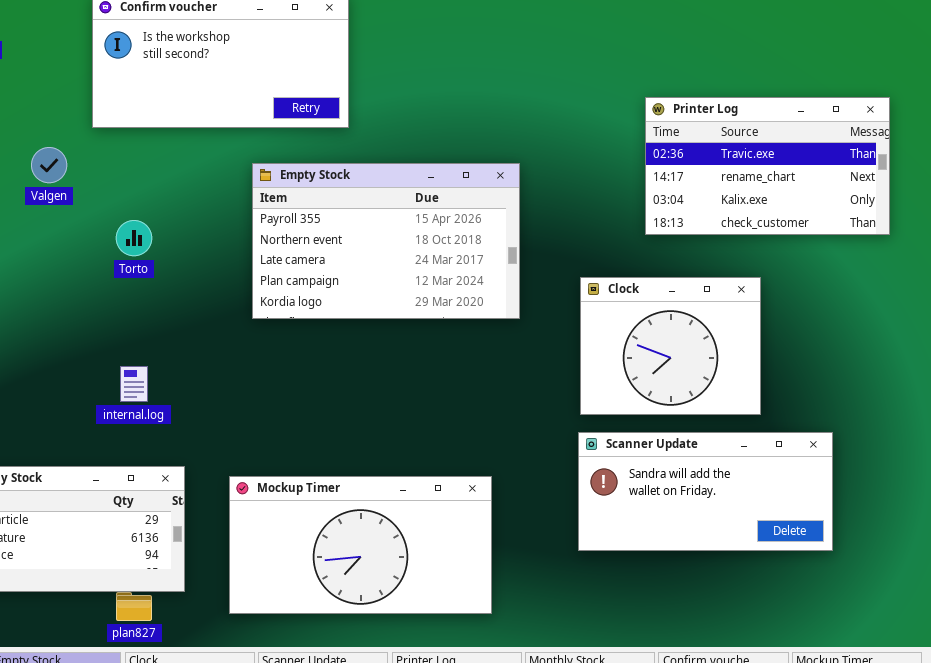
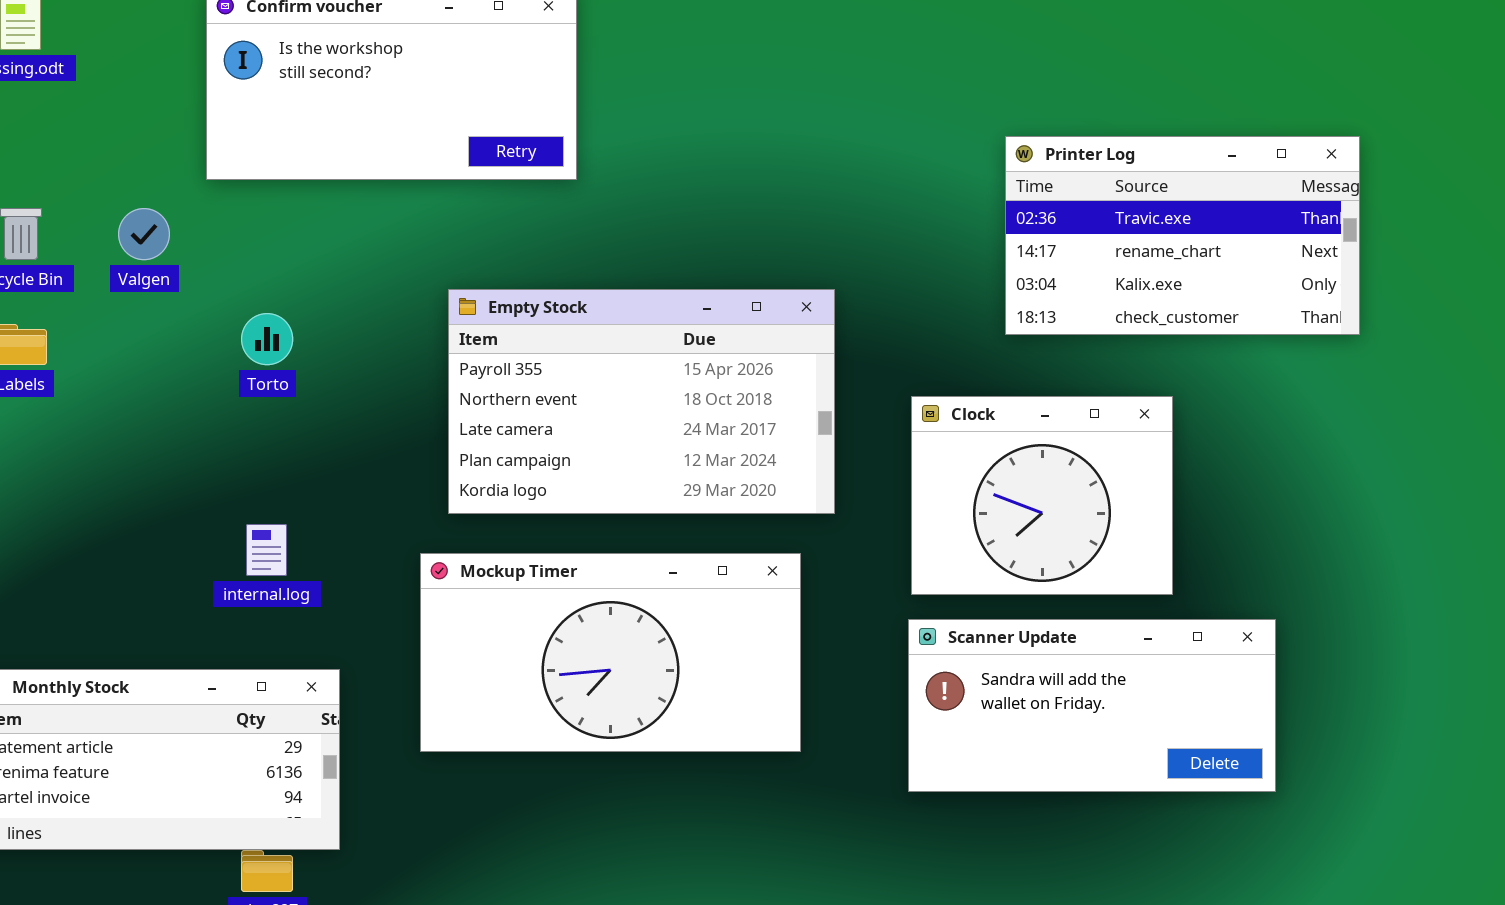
Empty Stock: [252,163,520,319] -> [448,289,835,514], moved
Mockup Timer: [229,476,492,614] -> [420,553,801,752], moved

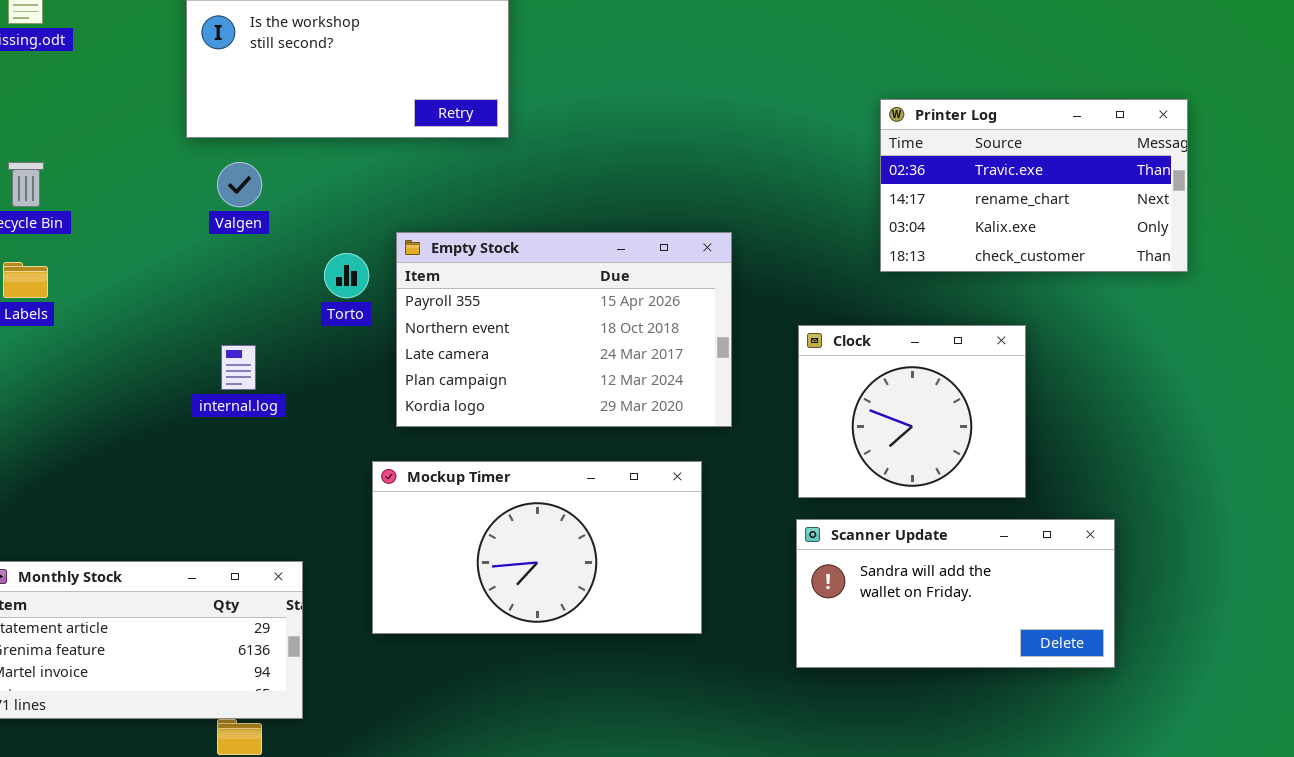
Valgen: [118,208,170,260] -> [217,162,262,207], moved
Torto: [241,313,293,365] -> [324,253,369,298], moved
internal.log: [246,524,287,576] -> [221,345,256,390], moved

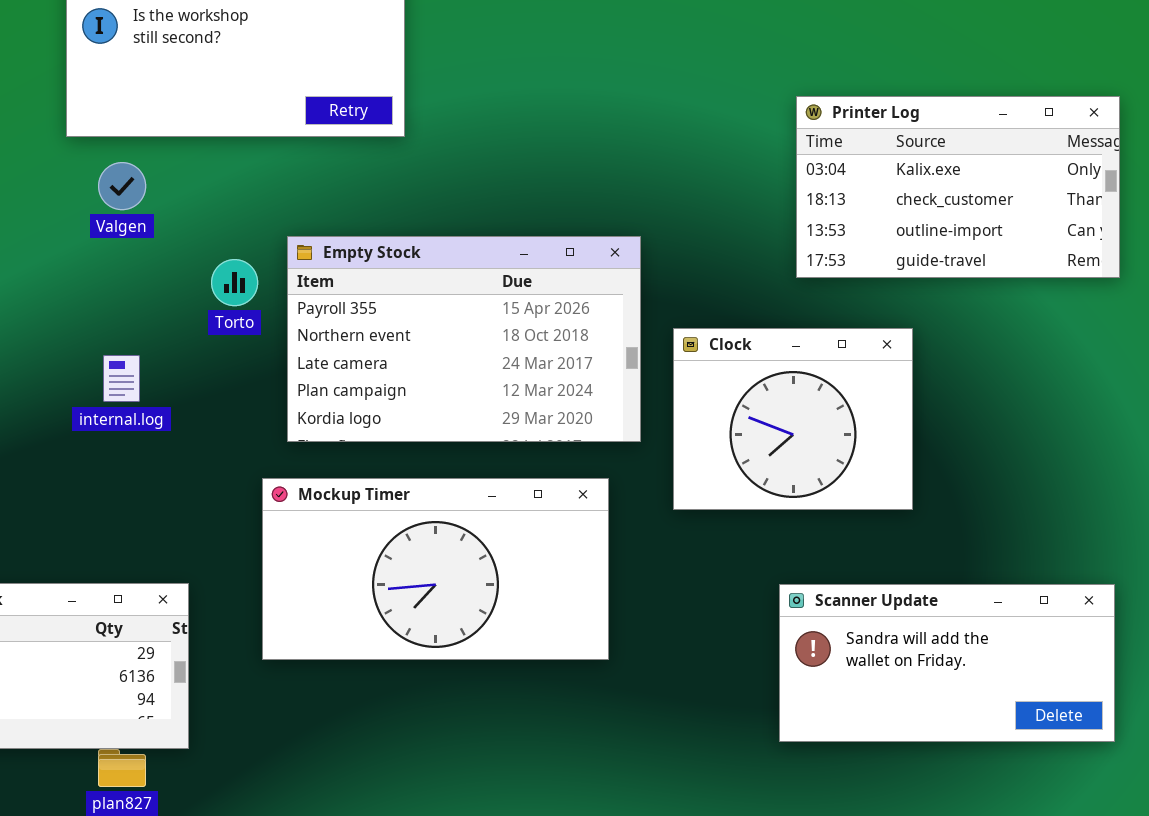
Printer Log: [880,99,1188,272] -> [796,96,1120,278], scrolled down 2 rows
Clock: [798,325,1026,498] -> [673,328,913,510], moved
Scanner Update: [796,519,1115,668] -> [779,584,1115,742], moved

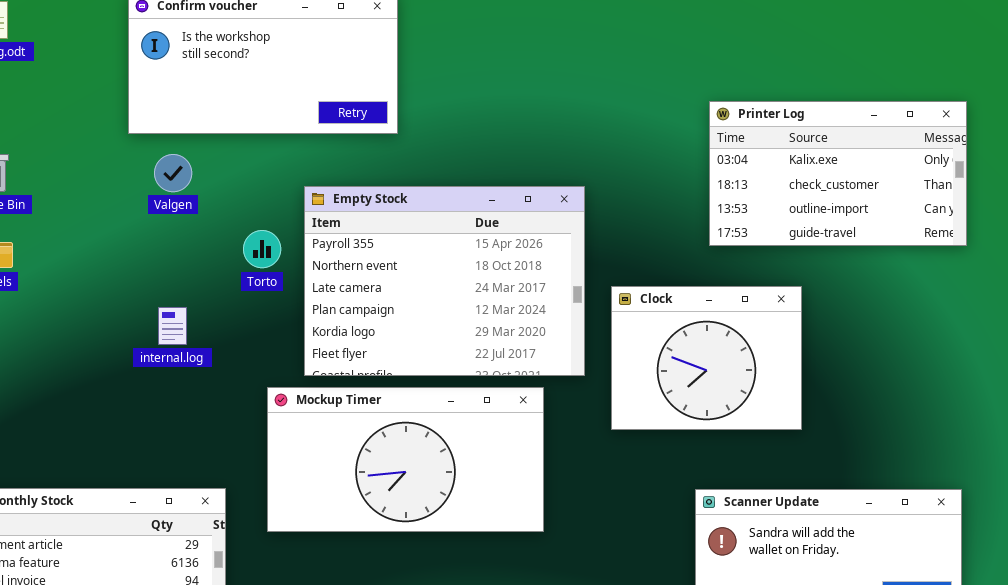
Empty Stock: [287,236,641,442] -> [304,186,585,376], resized
Mockup Timer: [262,478,609,660] -> [267,387,544,532], moved

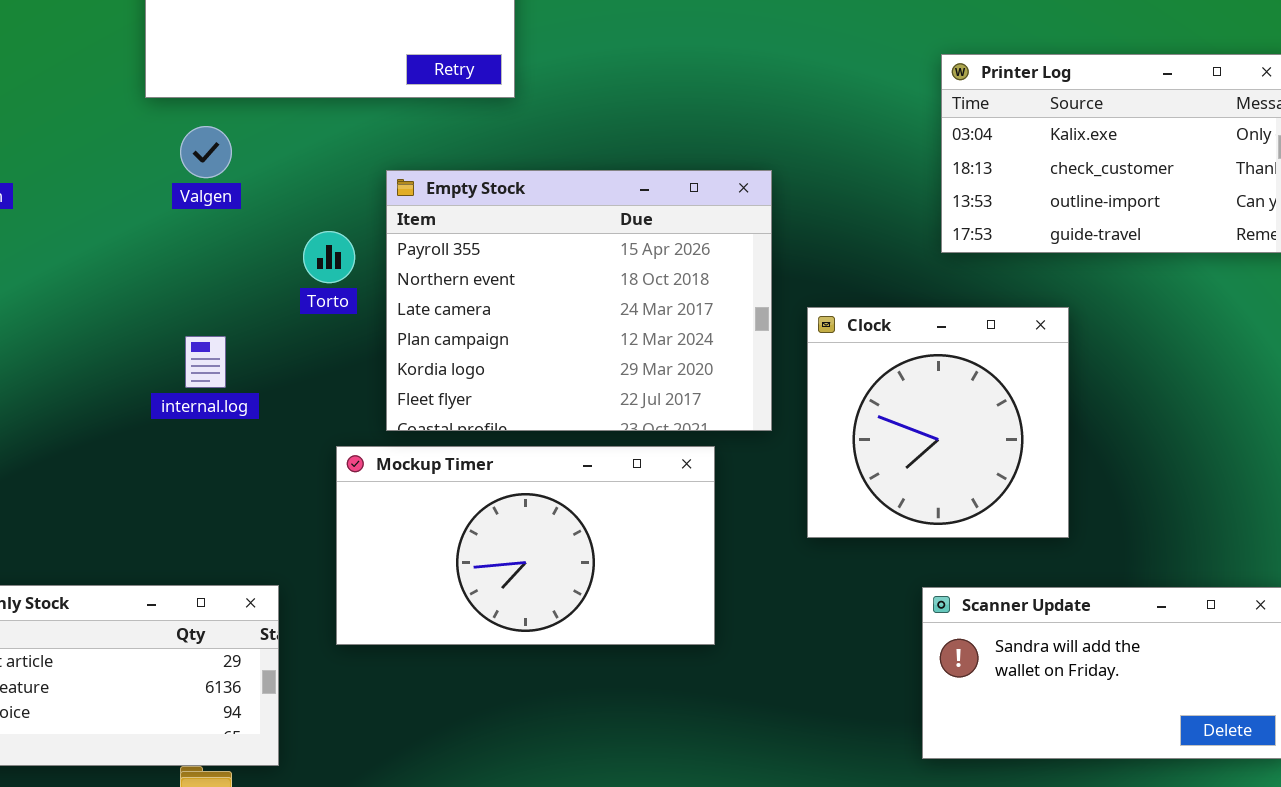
Clock: [611,286,802,430] -> [807,307,1069,538], resized

